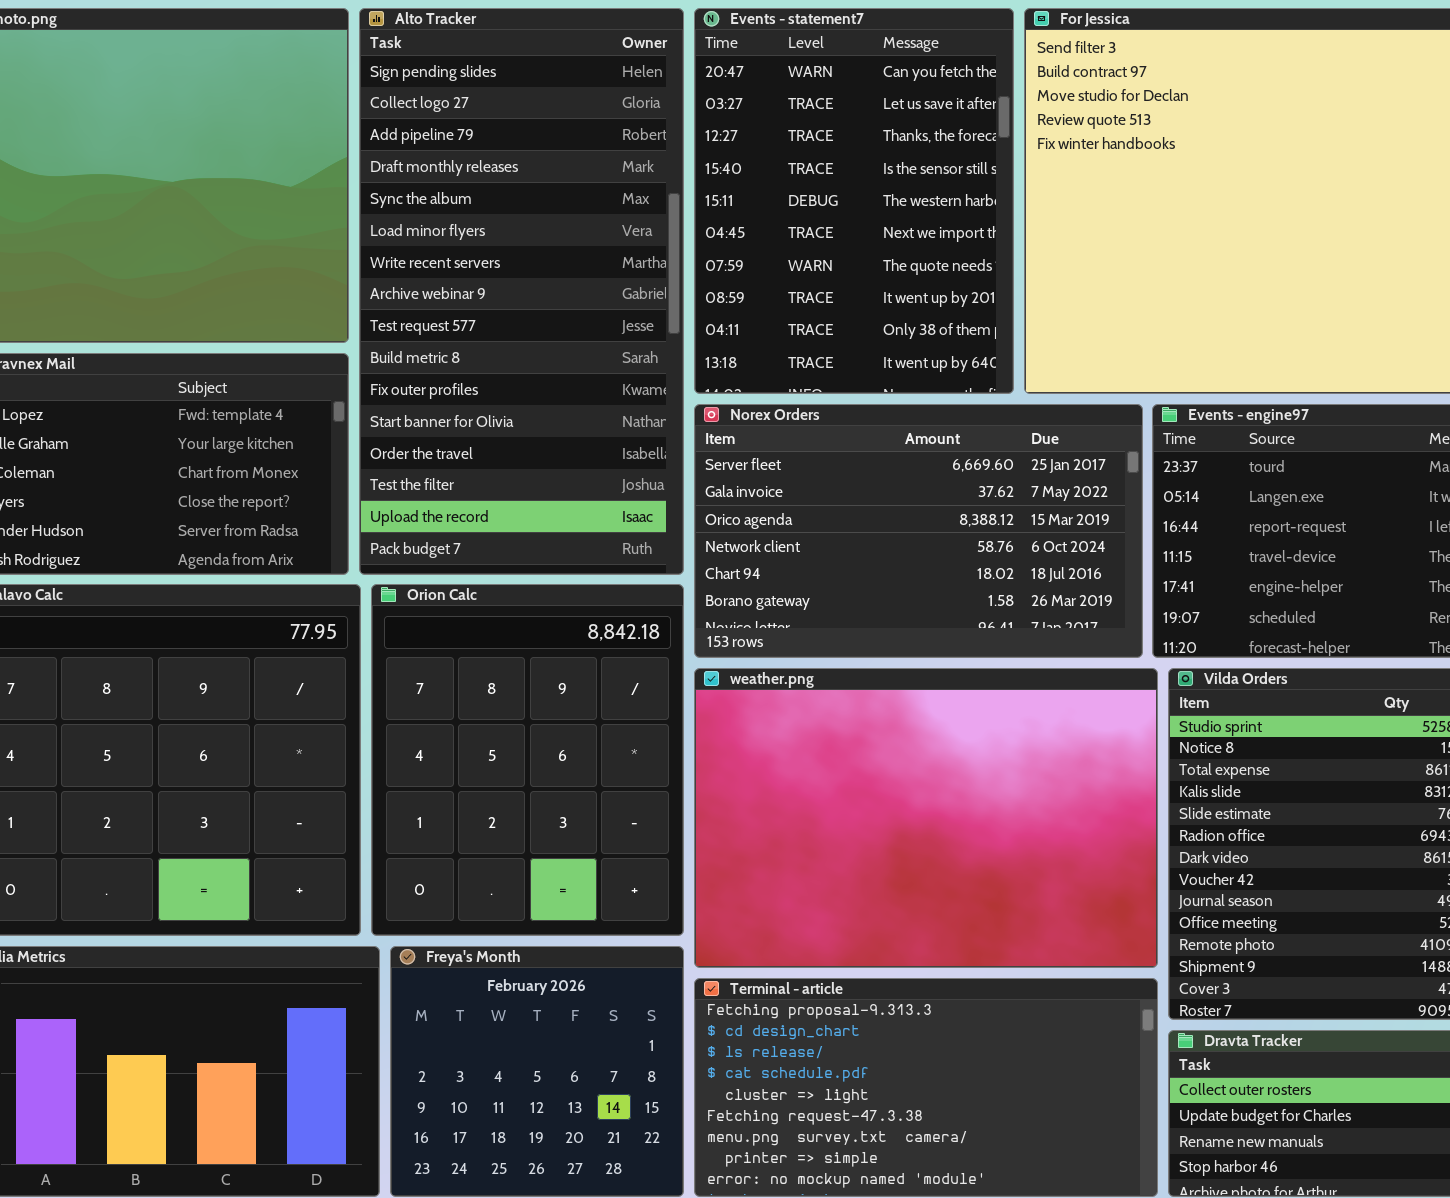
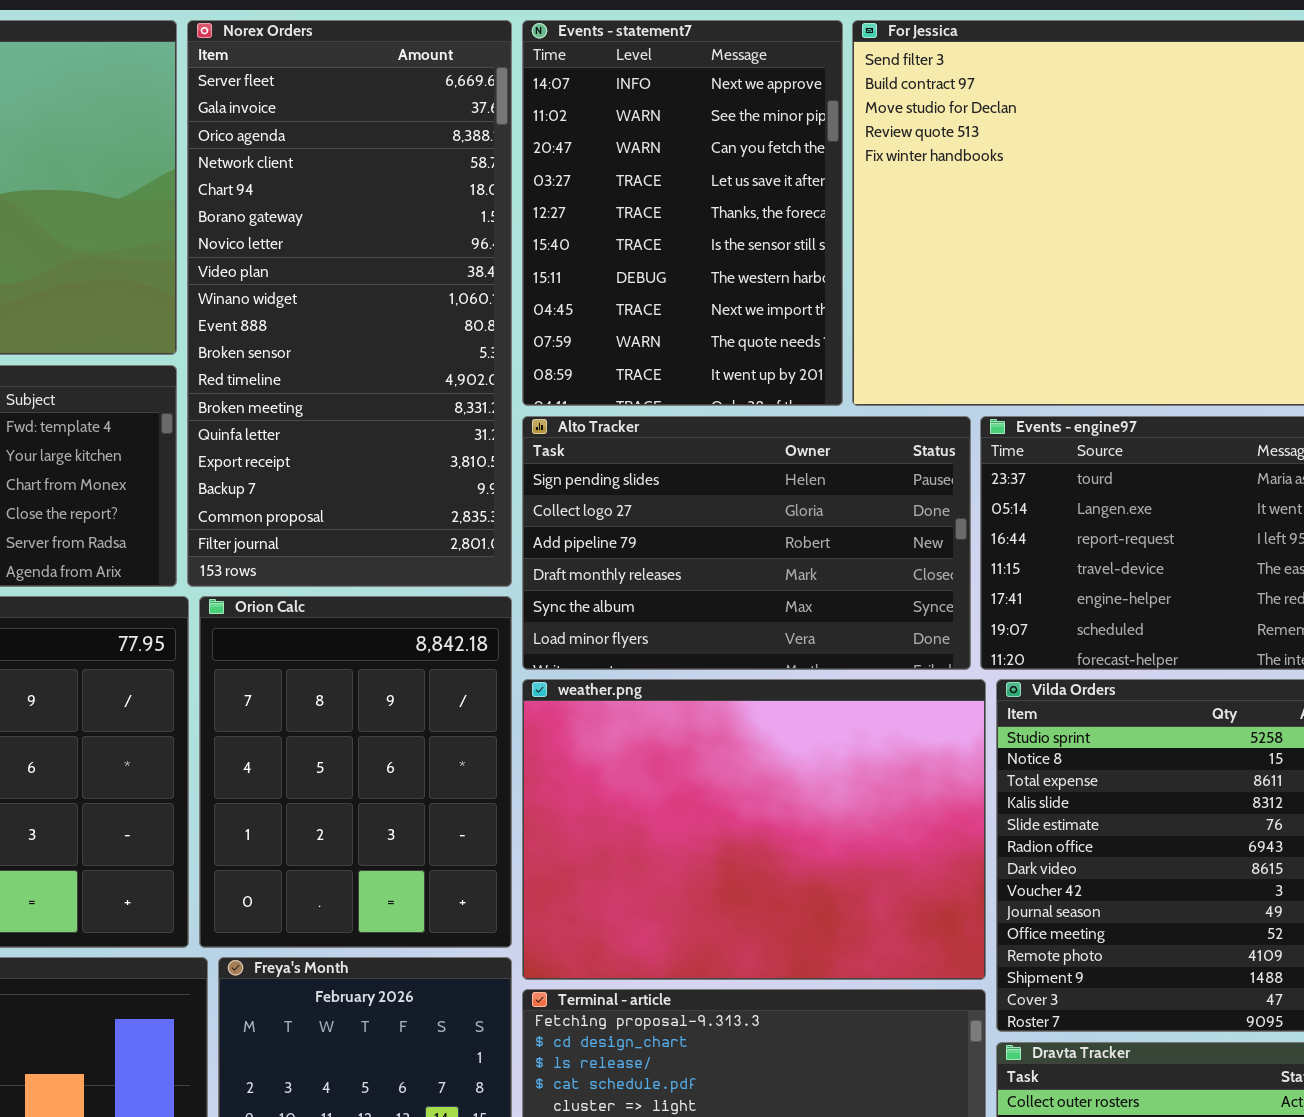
Alto Tracker: [359,8,684,575] -> [522,416,971,670], moved, resized
Events - statement7: [694,8,1014,394] -> [522,20,843,406], scrolled up 2 rows
Norex Orders: [694,404,1143,658] -> [187,20,512,587], moved, resized

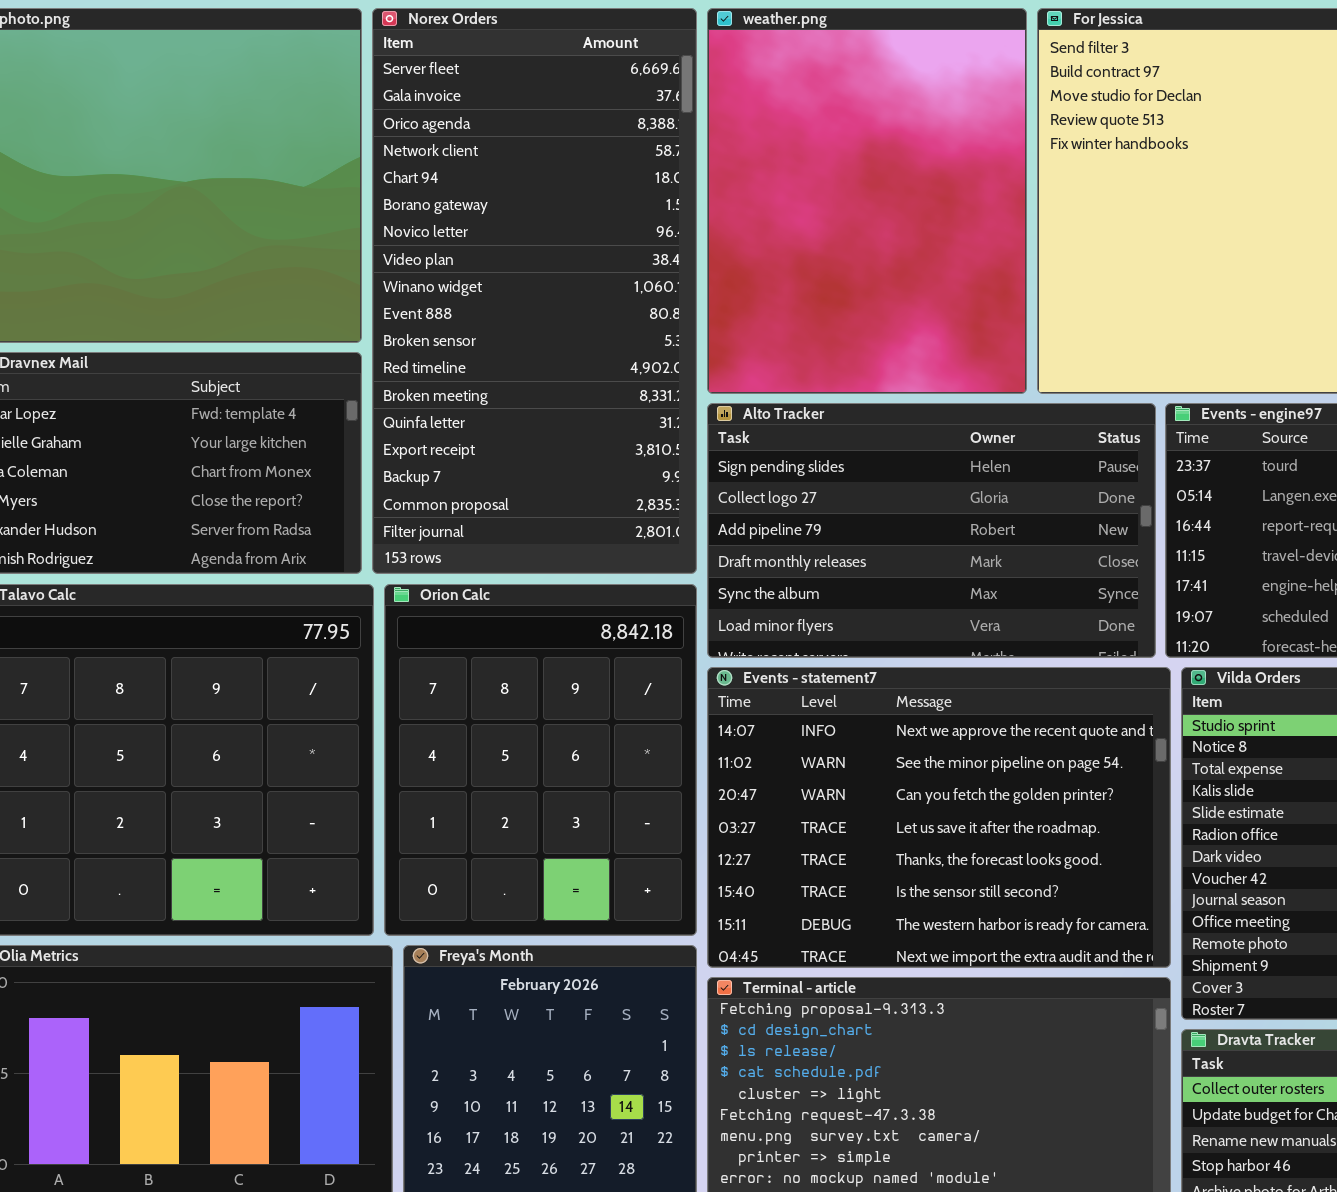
Events - statement7: [522,20,843,406] -> [707,667,1171,968], moved, resized
weather.png: [522,679,986,980] -> [707,8,1027,394], moved, resized

